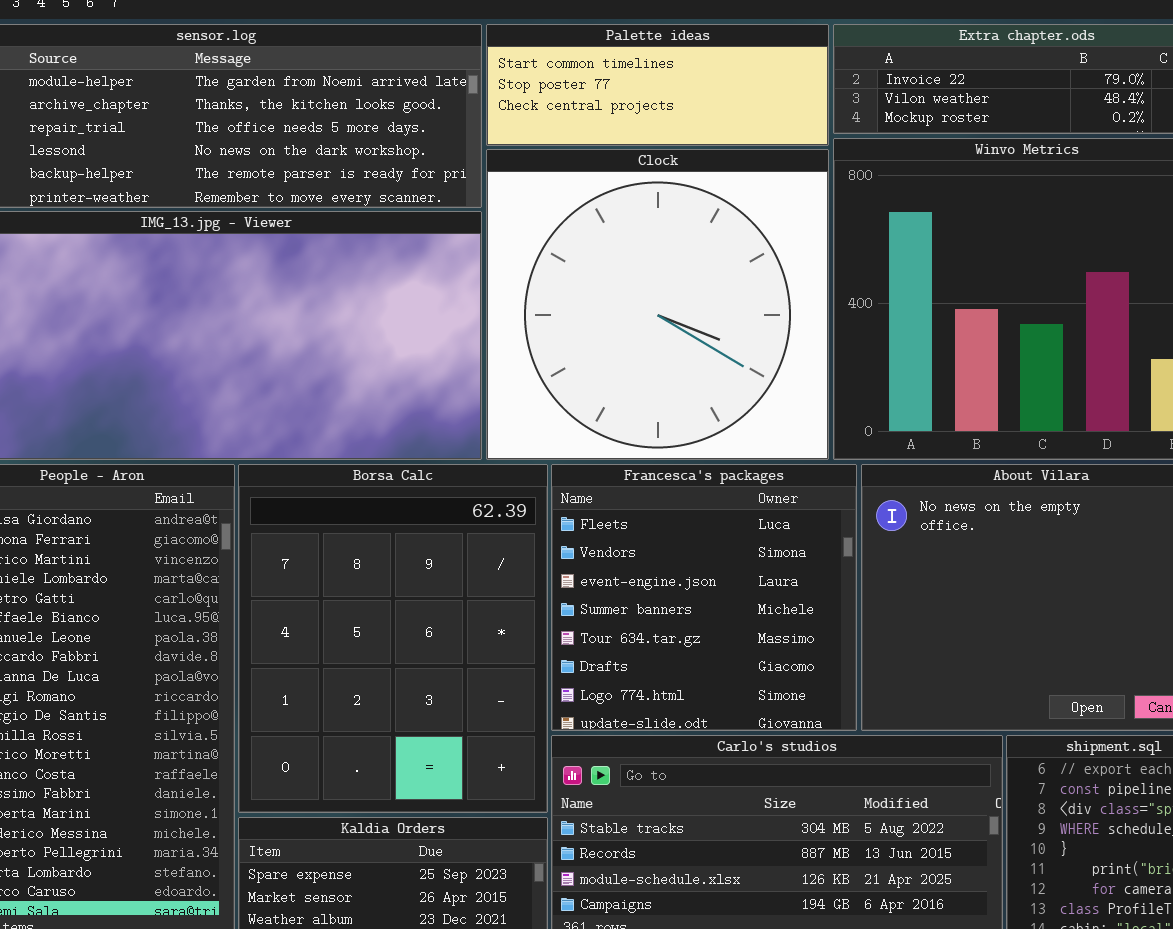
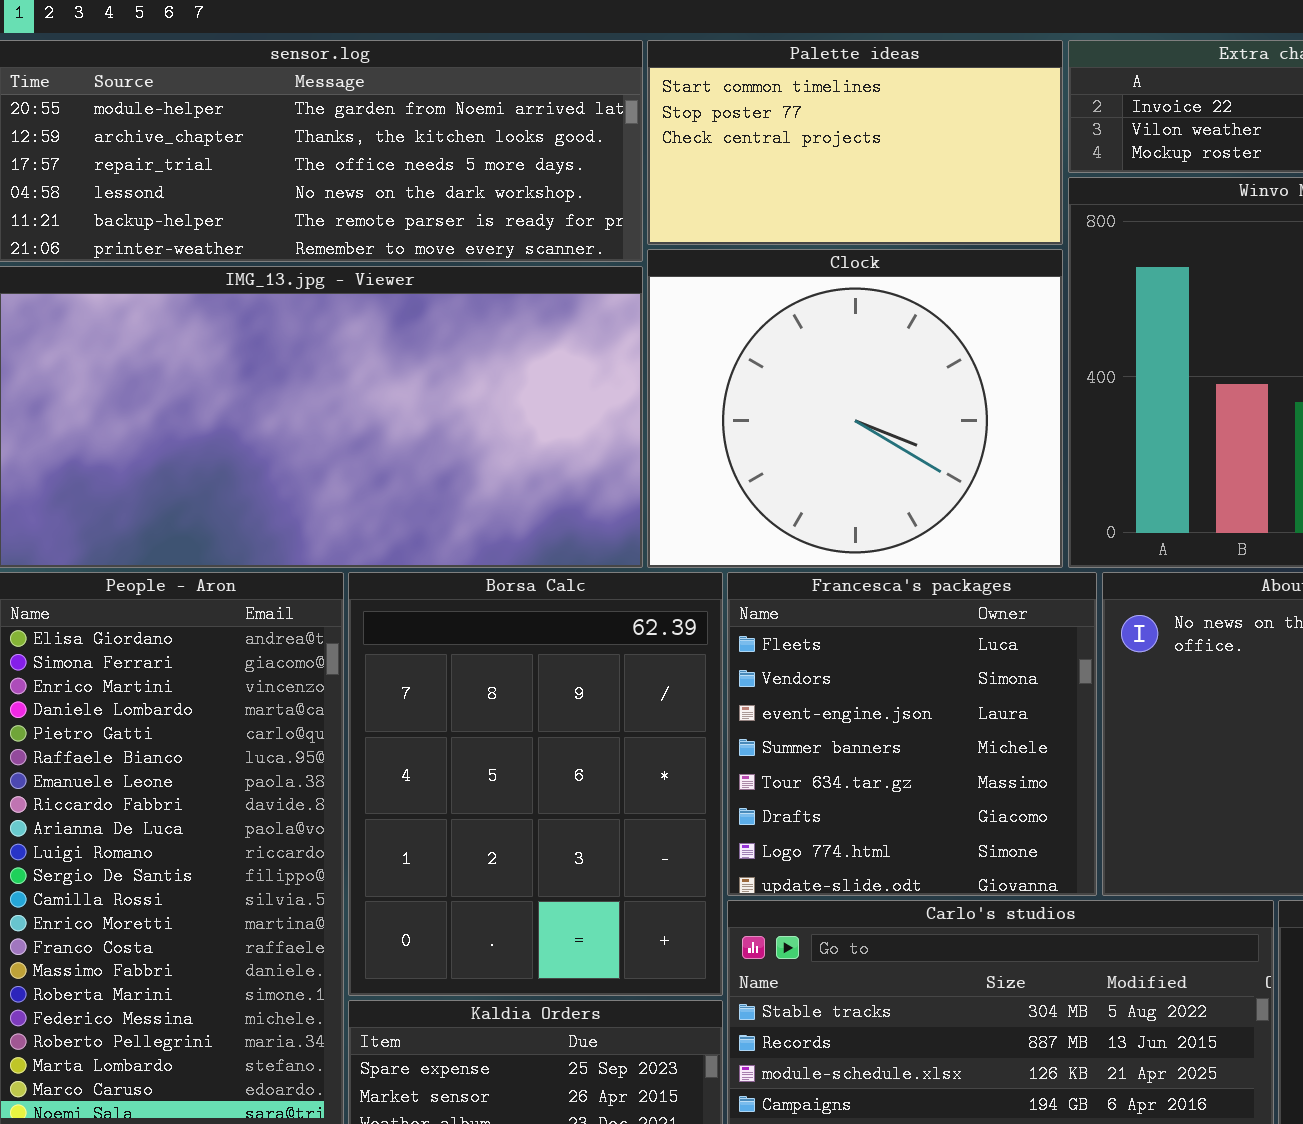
Palette ideas: [486,24,829,146] -> [647,40,1063,245], resized
Clock: [486,149,829,460] -> [647,249,1063,568], resized

